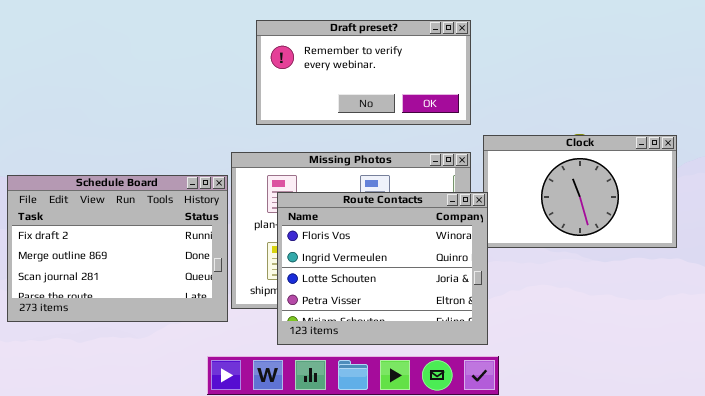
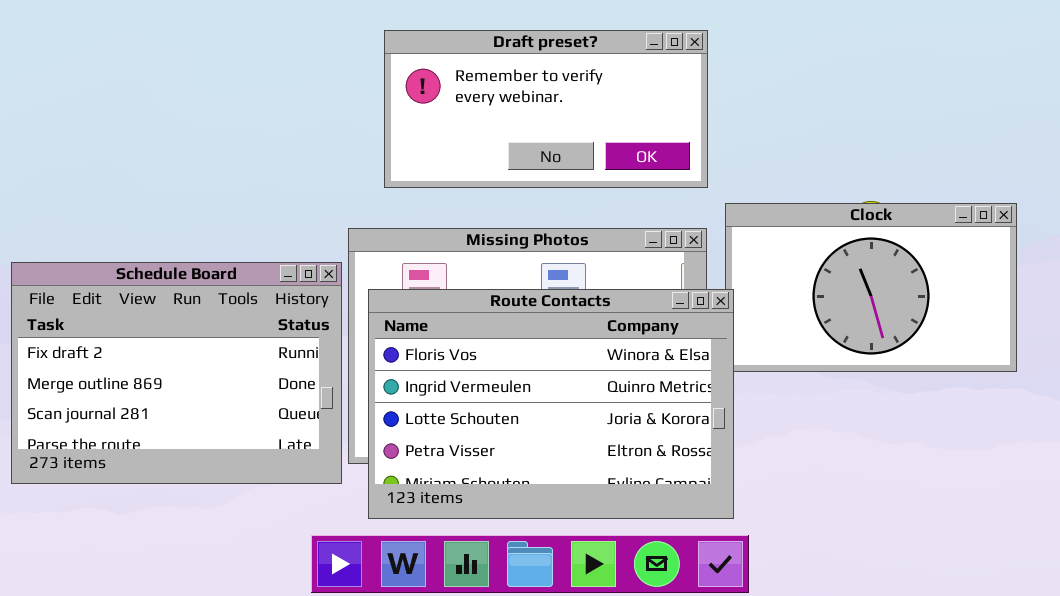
Route Contacts: [277,192,488,345] -> [368,289,734,519], resized

